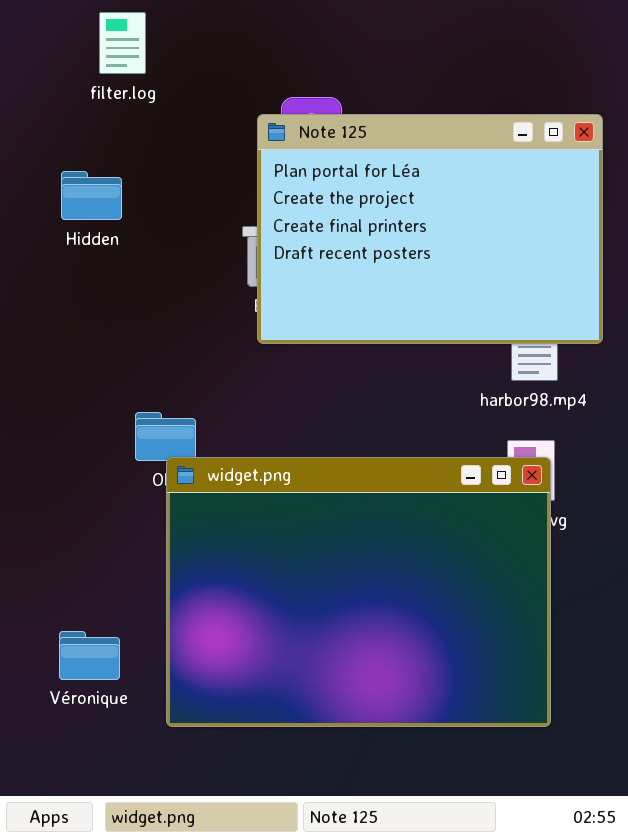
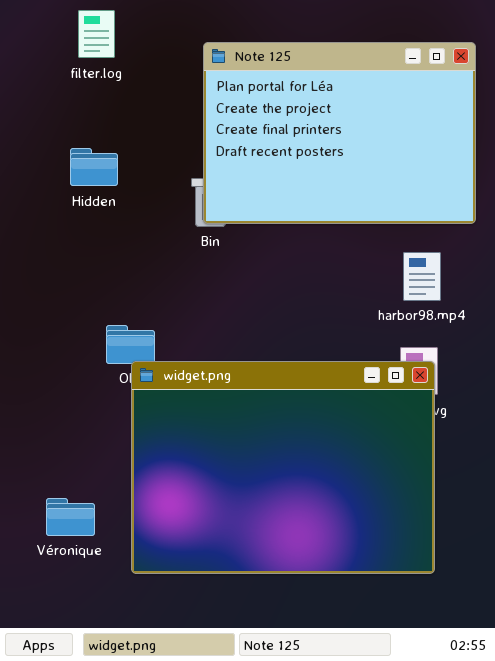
Note 125: [257,114,603,344] -> [203,42,476,224], moved
Hidden: [61,171,122,220] -> [70,148,118,186], moved

